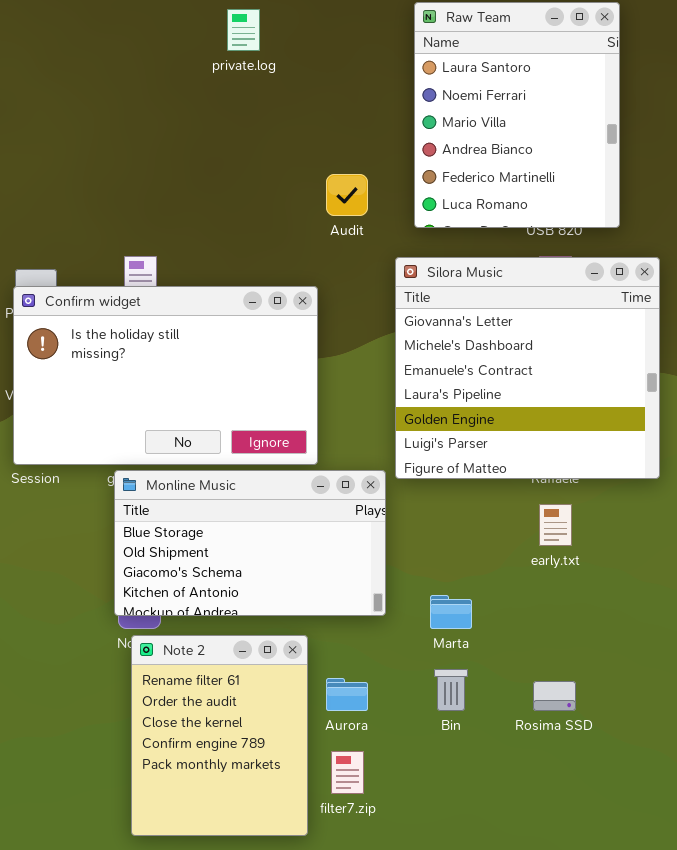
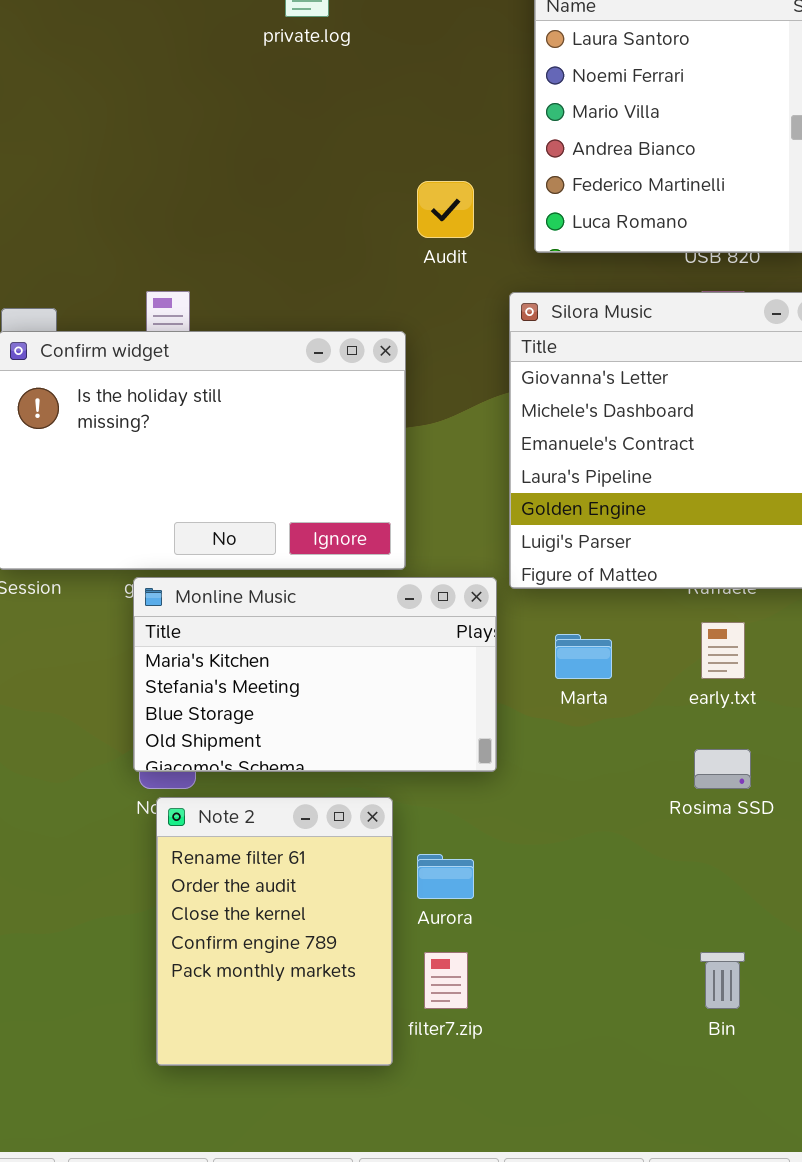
Monline Music: [114,470,386,616] -> [133,577,497,772], scrolled up 2 rows
Marta: [430,595,472,629] -> [555,634,612,679], moved
Bin: [434,669,468,711] -> [700,952,745,1009], moved
Rosima SSD: [533,681,576,711] -> [694,749,751,789], moved

